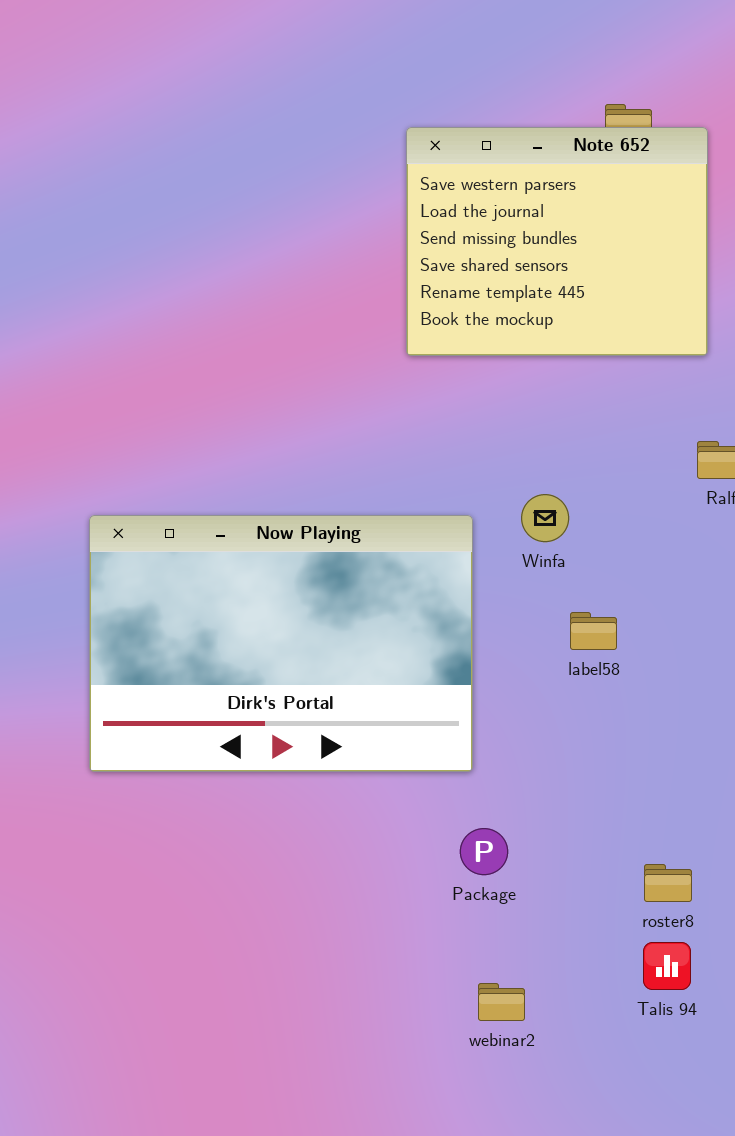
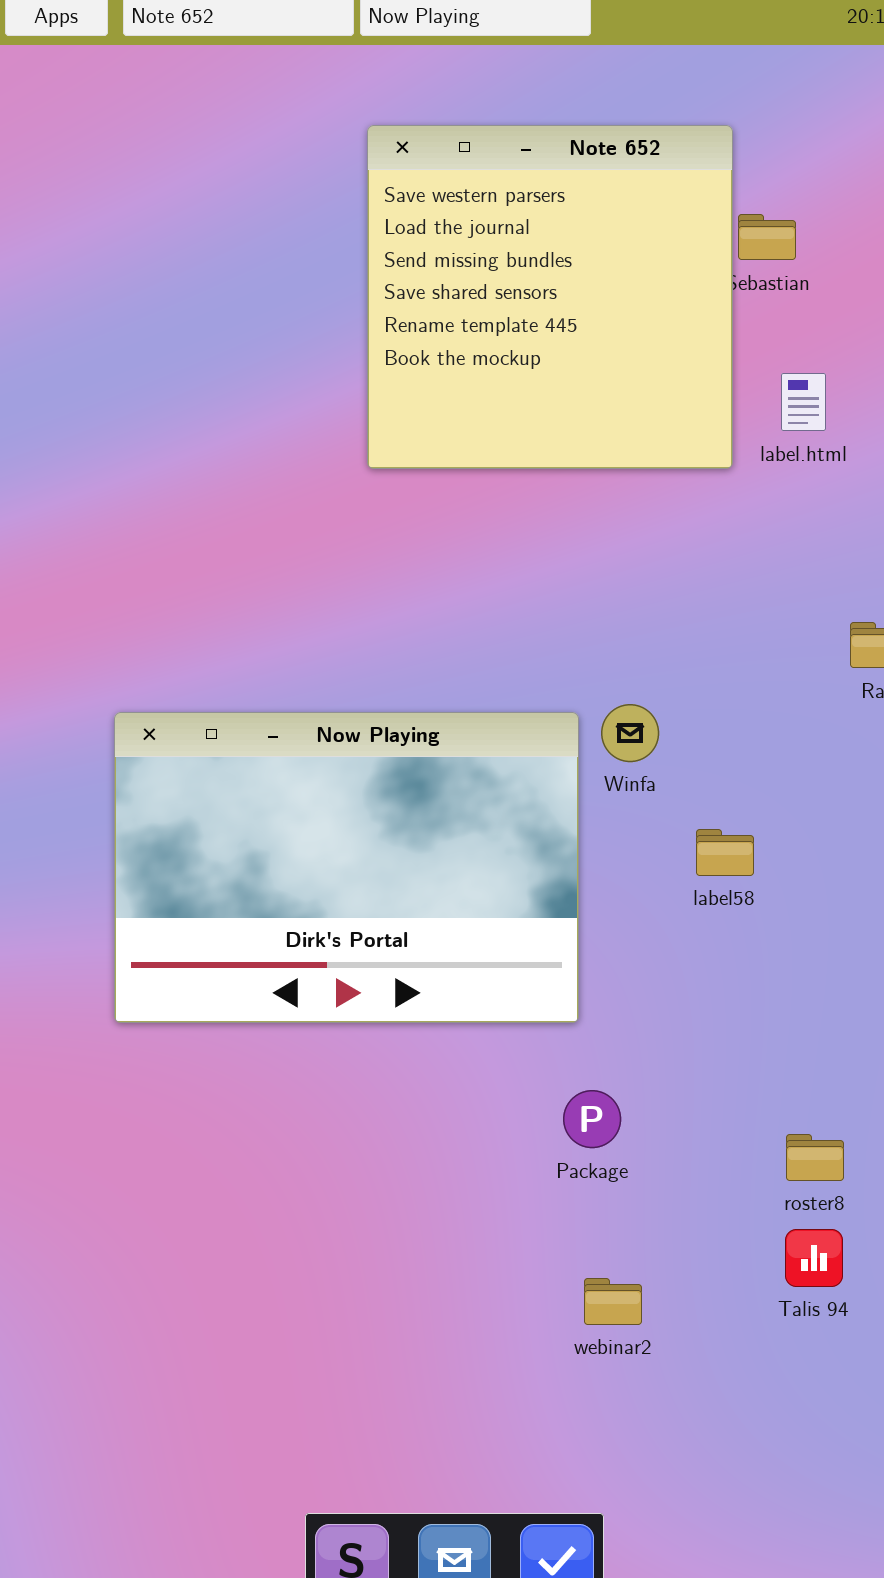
Note 652: [406,127,708,356] -> [367,125,733,469], moved, resized
Winfa: [521,494,569,542] -> [601,704,659,762], moved

